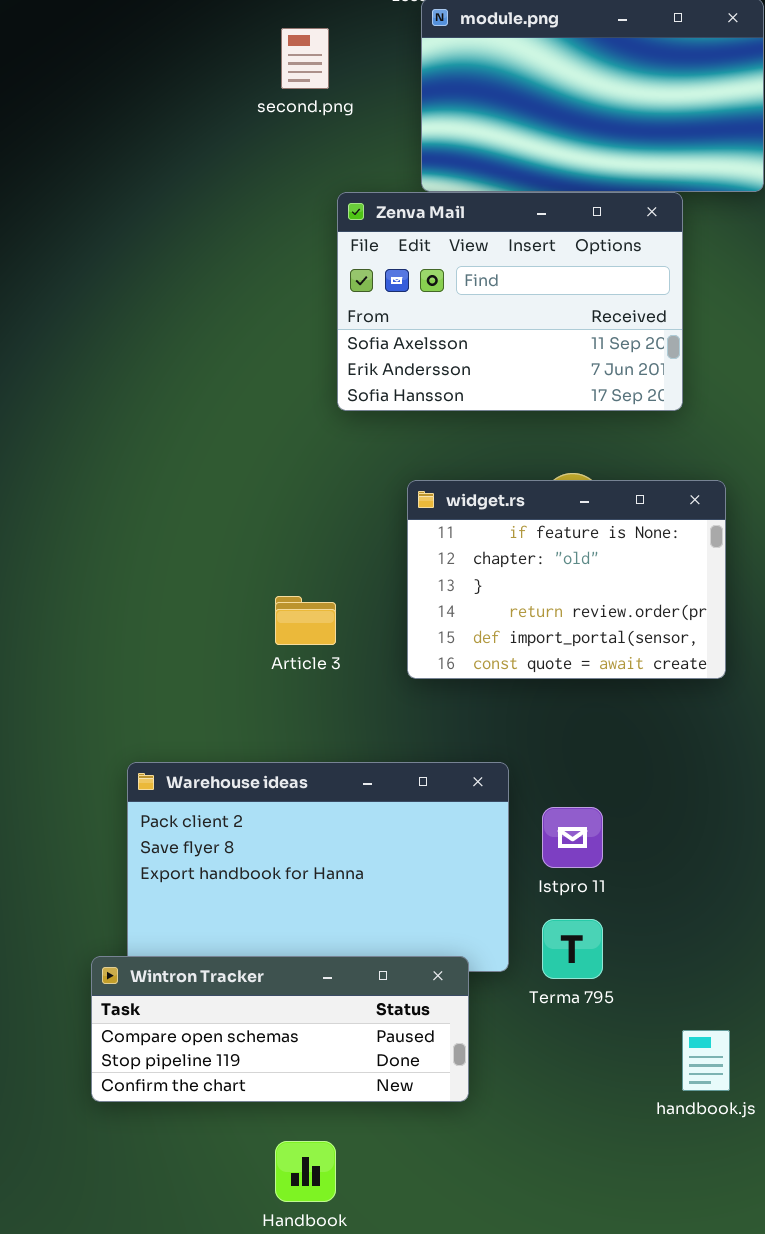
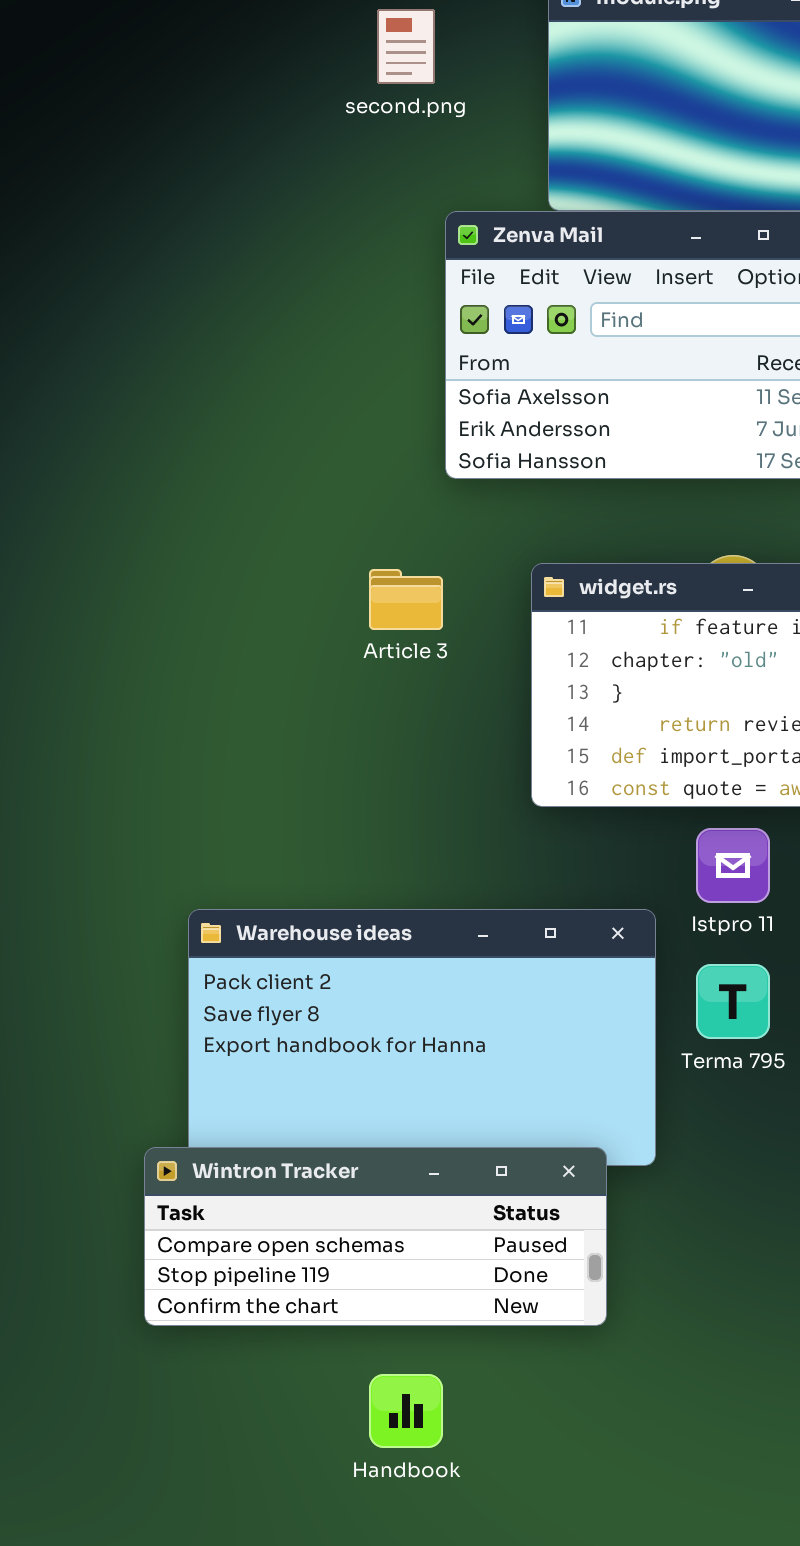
Article 3: [275,596,336,645] -> [369,569,443,630], moved
Istpro 11: [542,807,603,868] -> [696,828,770,903], moved
Terma 795: [542,919,603,979] -> [696,964,770,1039], moved

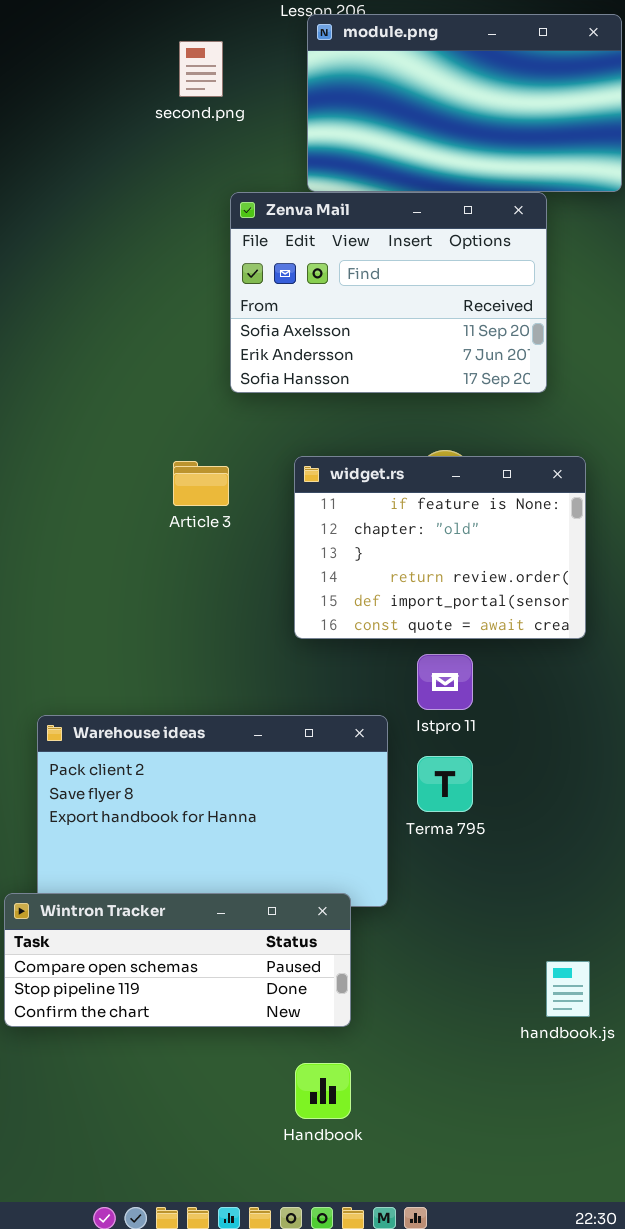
Handbook: [369,1374,443,1448] -> [295,1063,351,1119], moved

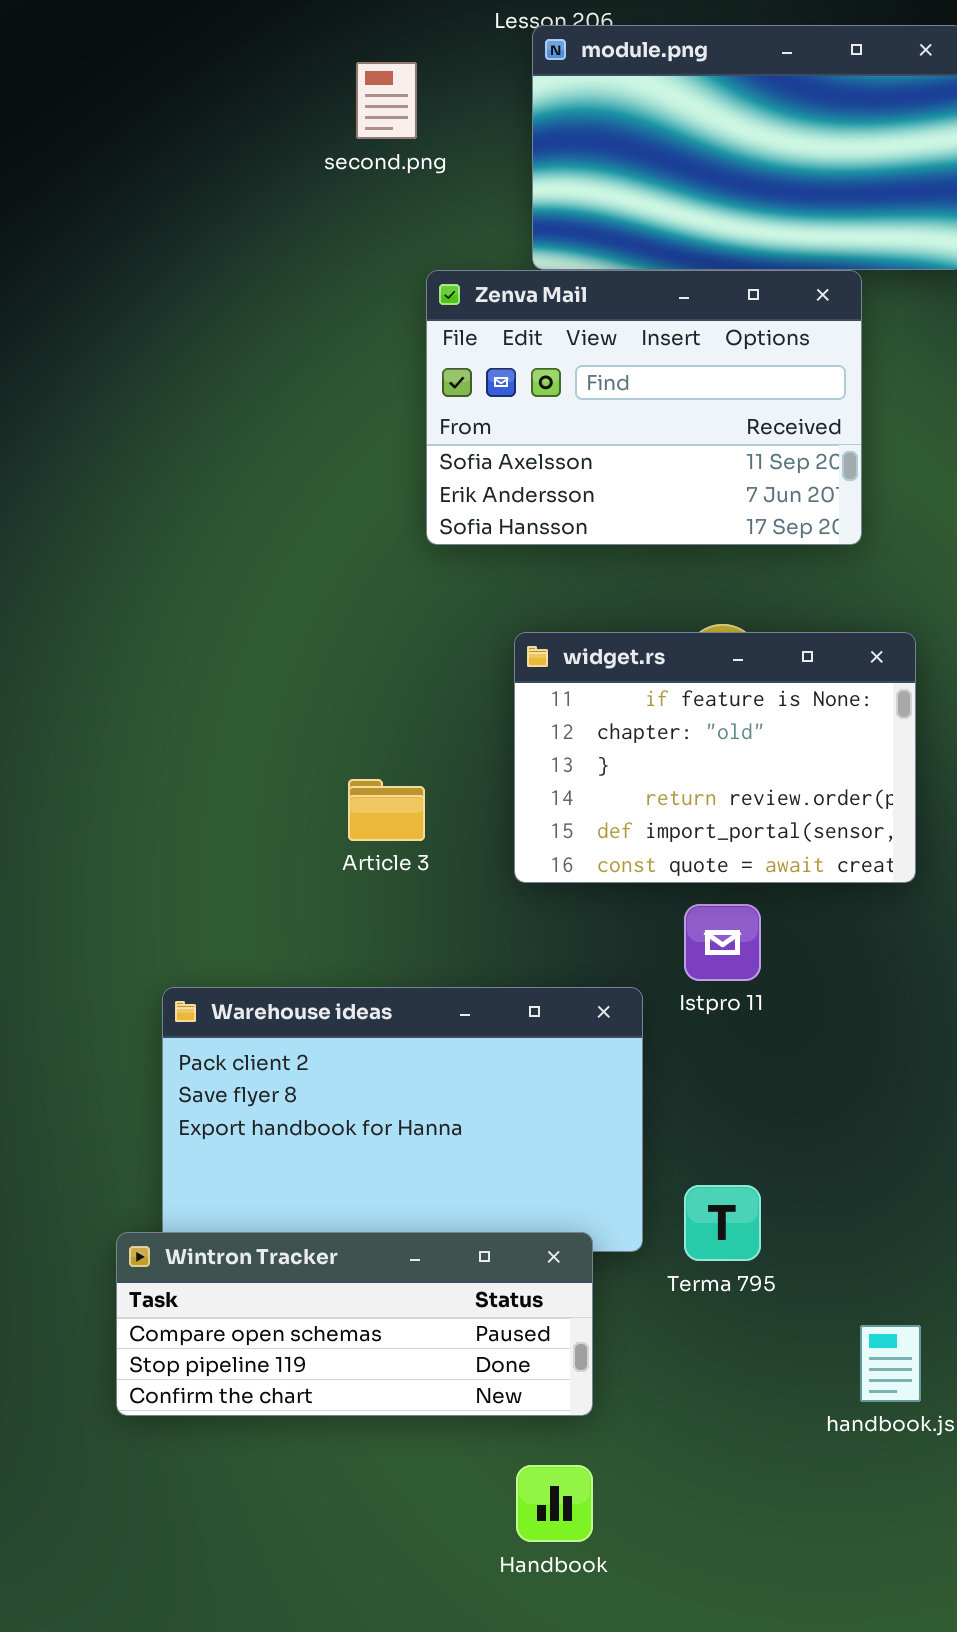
Article 3: [173,461,229,506] -> [348,779,425,841], moved
Terma 795: [417,756,473,812] -> [684,1185,761,1261], moved

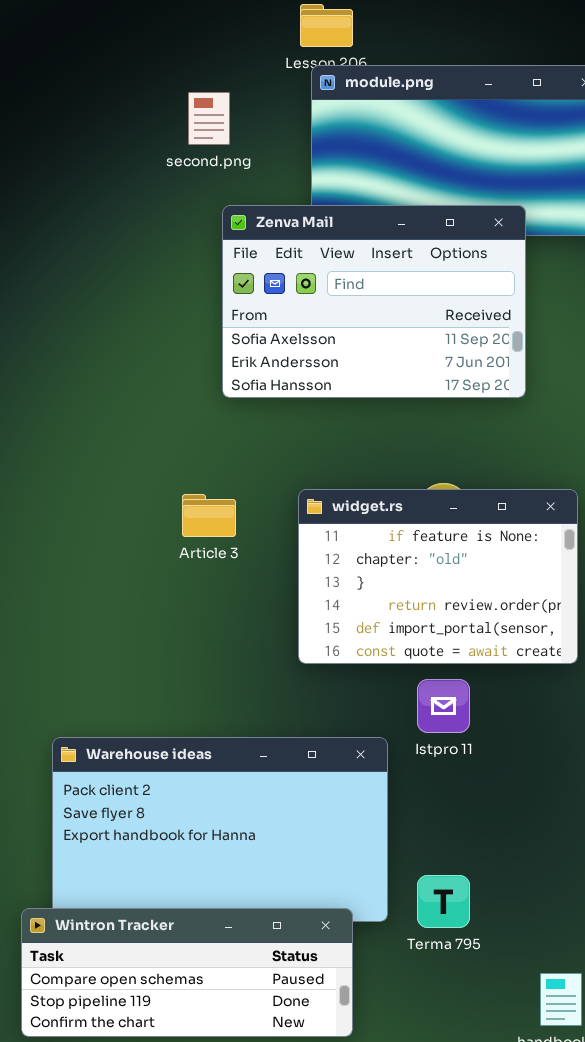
Zenva Mail: [426,270,862,545] -> [222,205,526,398], moved
Article 3: [348,779,425,841] -> [182,494,236,537], moved

